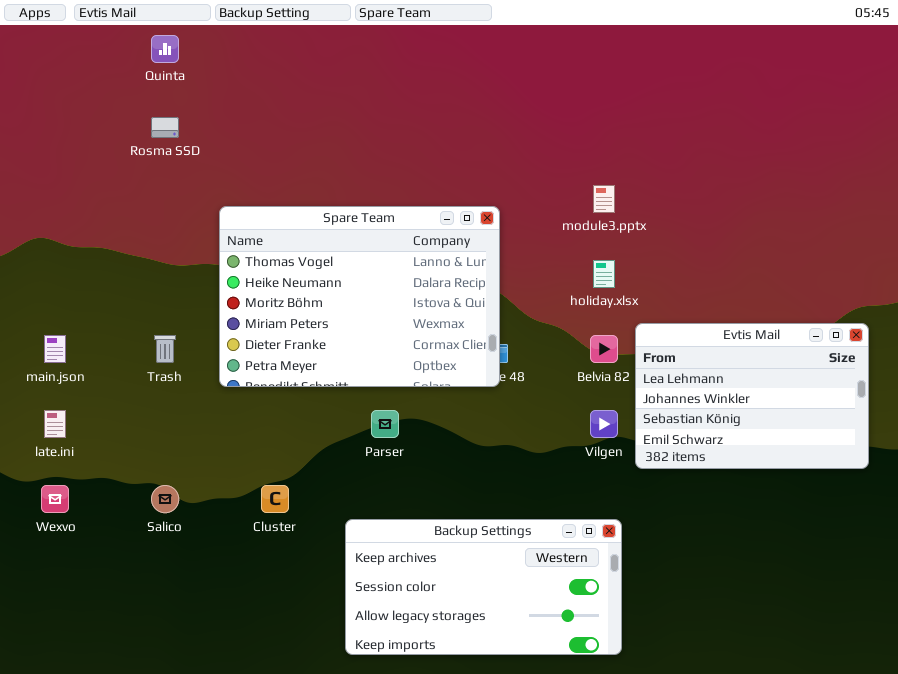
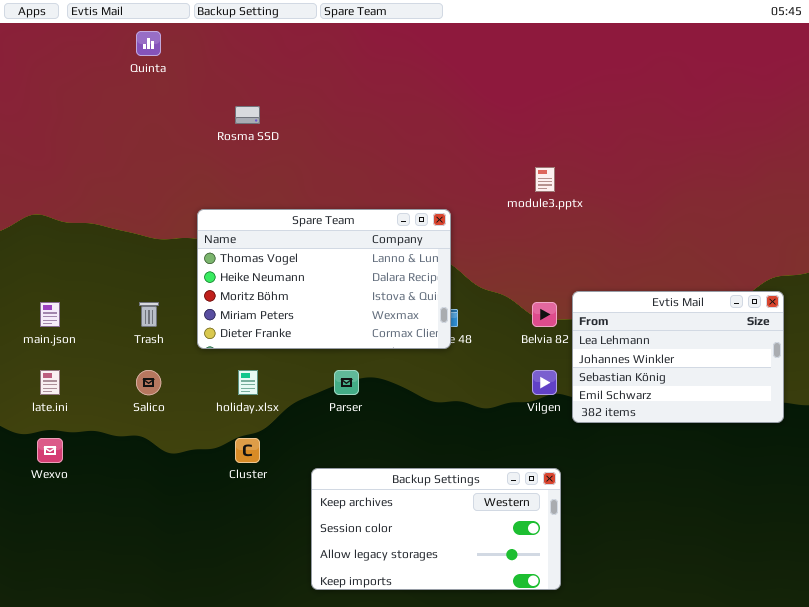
Rosma SSD: [151,117,179,138] -> [235,106,260,124], moved
Spare Team: [219,206,500,387] -> [197,209,451,349], resized
holiday.xlsx: [593,260,615,288] -> [238,370,258,395], moved
Salico: [151,485,179,513] -> [136,370,161,395], moved

